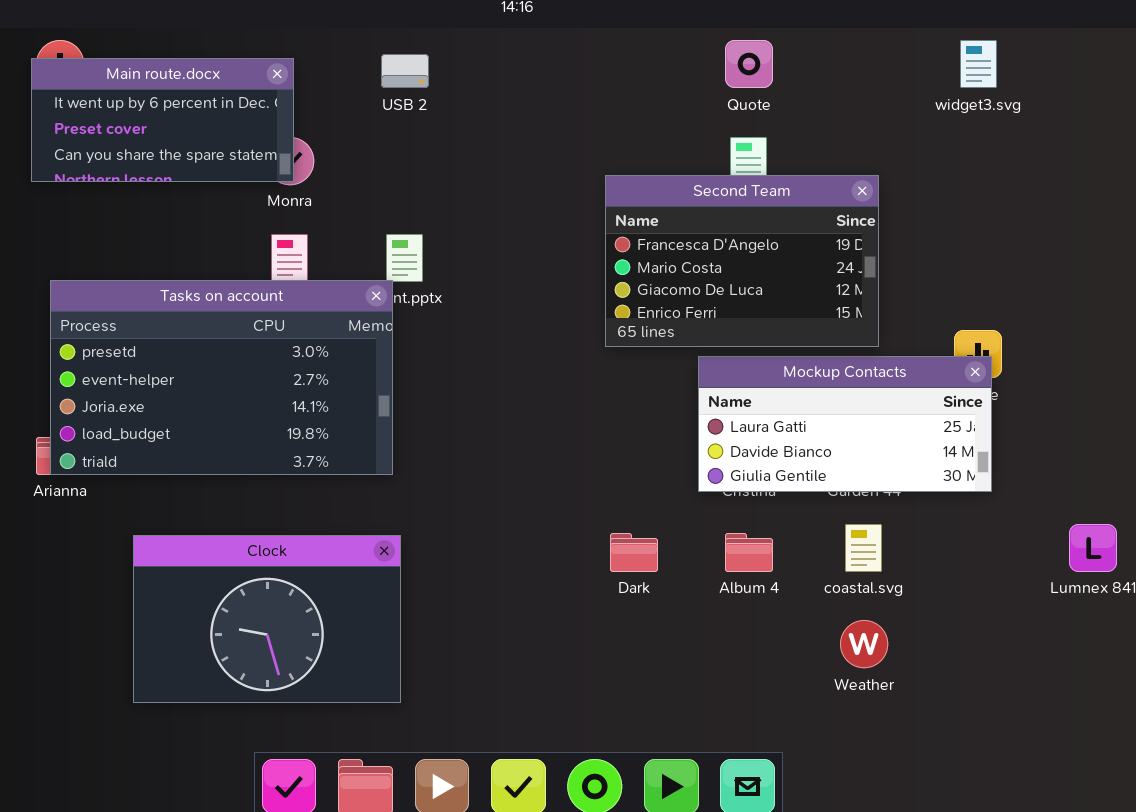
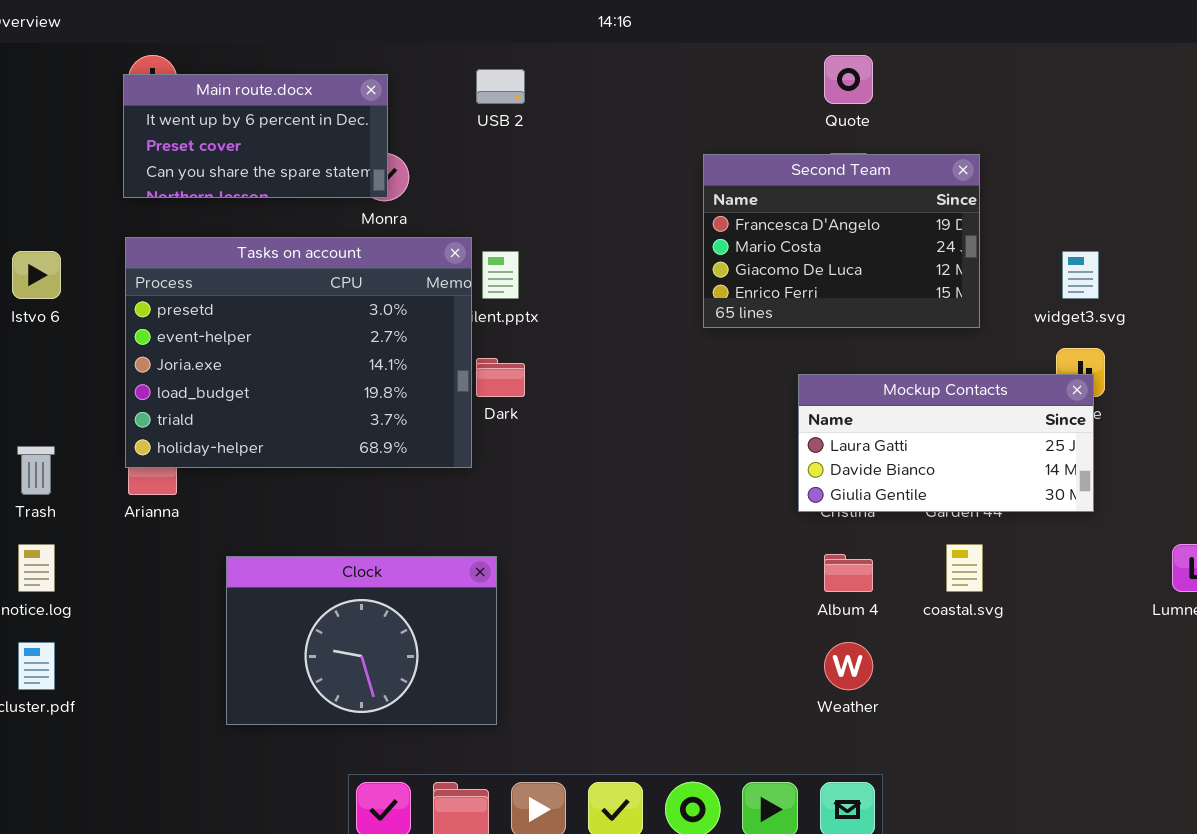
widget3.svg: [960,40,997,88] -> [1062,251,1099,299], moved
Second Team: [605,175,879,347] -> [703,154,980,328], moved
Tasks on account: [50,280,393,475] -> [125,237,472,468], moved, resized
Dark: [610,533,658,572] -> [476,358,525,397], moved
Weather: [840,620,888,668] -> [824,642,873,690], moved

